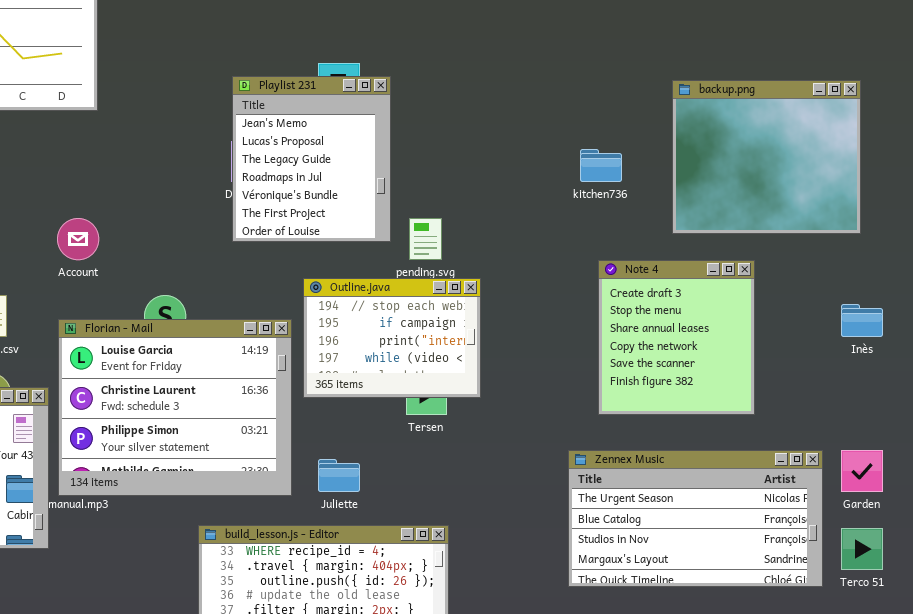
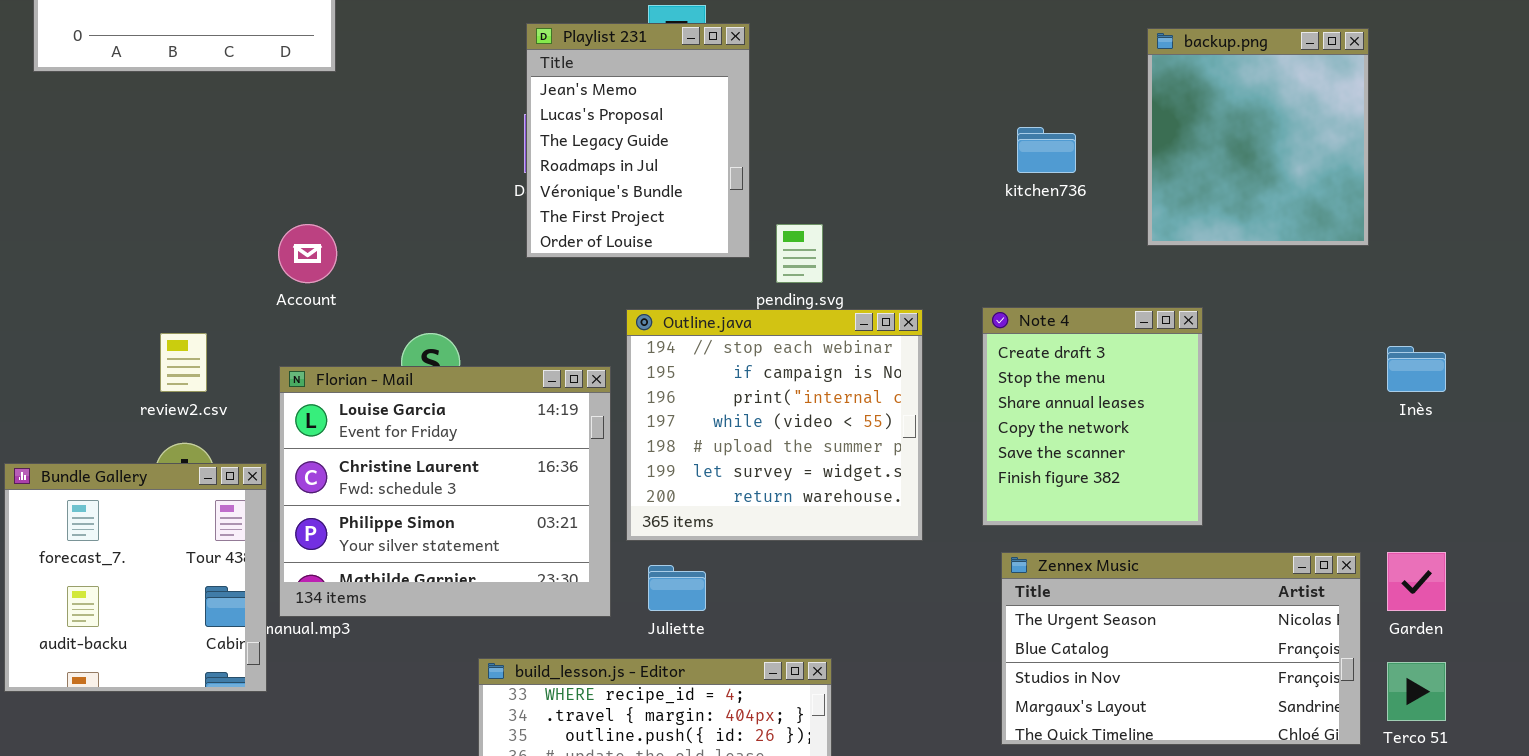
backup.png: [672,80,861,234] -> [1147,28,1369,246], resized
Note 4: [598,260,755,415] -> [982,307,1203,526], moved
Outline.java: [303,278,481,398] -> [626,309,923,541], resized

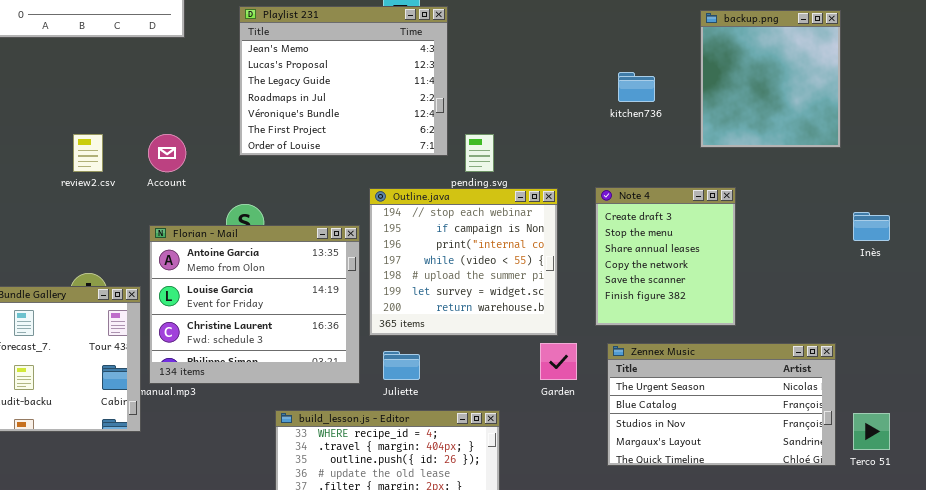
Playlist 231: [526,23,750,258] -> [239,6,448,156], resized
review2.csv: [160,333,207,392] -> [73,134,103,172], moved
Florian - Mail: [279,366,611,617] -> [149,225,360,384], scrolled up 1 row
Garden: [1387,552,1446,611] -> [540,343,577,380], moved

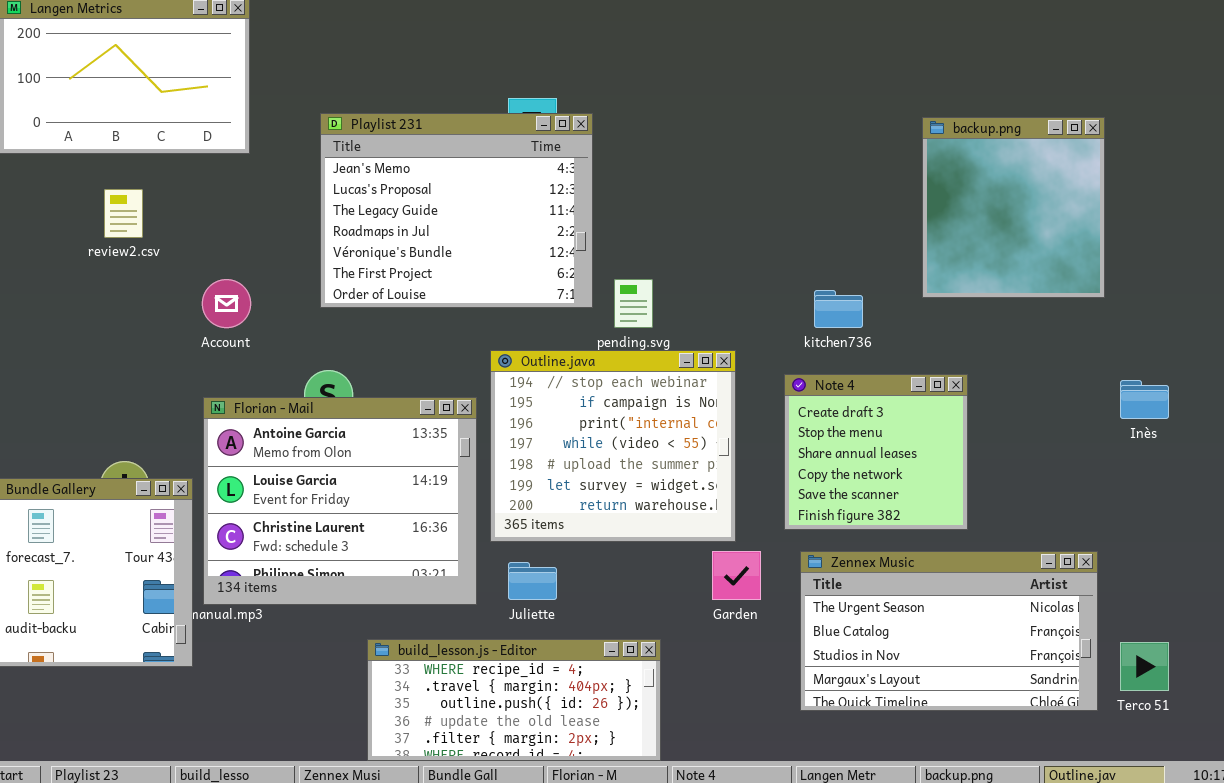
kitchen736: [618,72,655,102] -> [814,290,863,328], moved
review2.csv: [73,134,103,172] -> [104,189,143,238], moved
Note 4: [595,187,736,326] -> [784,374,968,530], resized

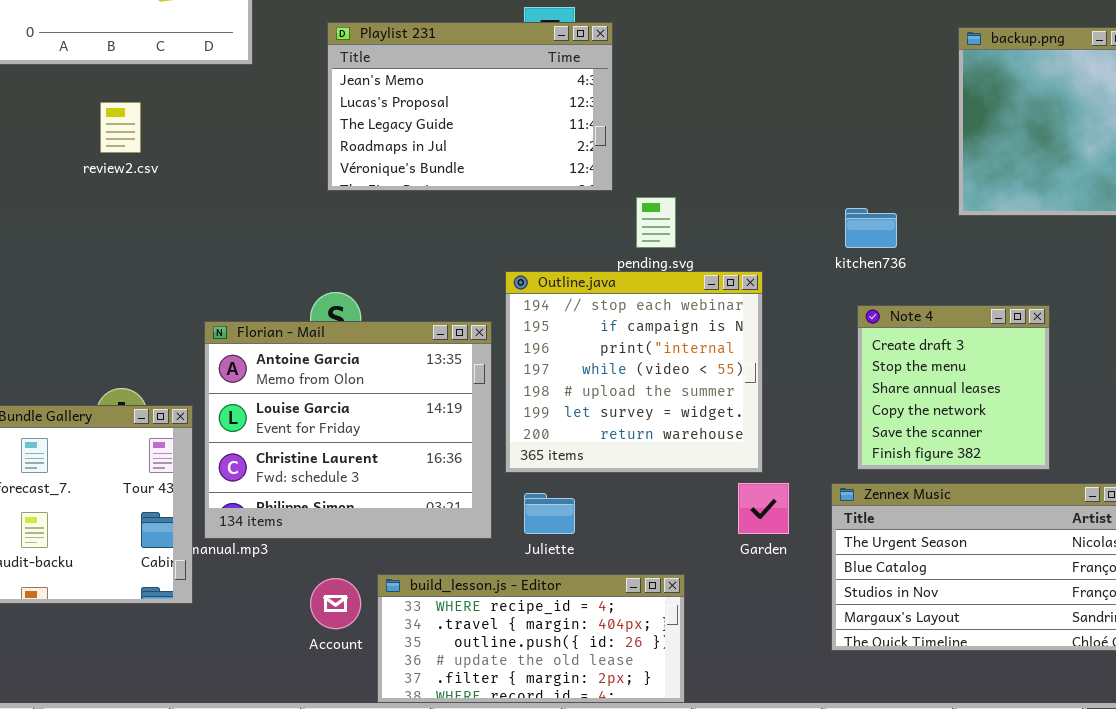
Playlist 231: [320,113,593,308] -> [327,22,613,191], resized
Account: [202,279,251,328] -> [310,578,361,629], moved
Note 4: [784,374,968,530] -> [857,305,1050,470], moved

